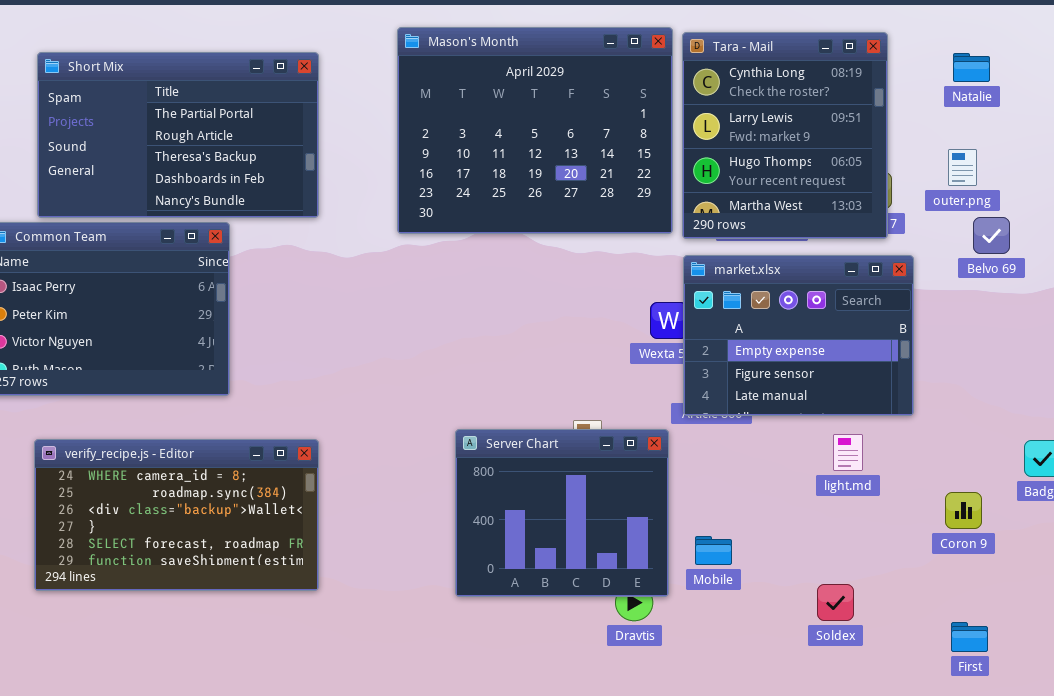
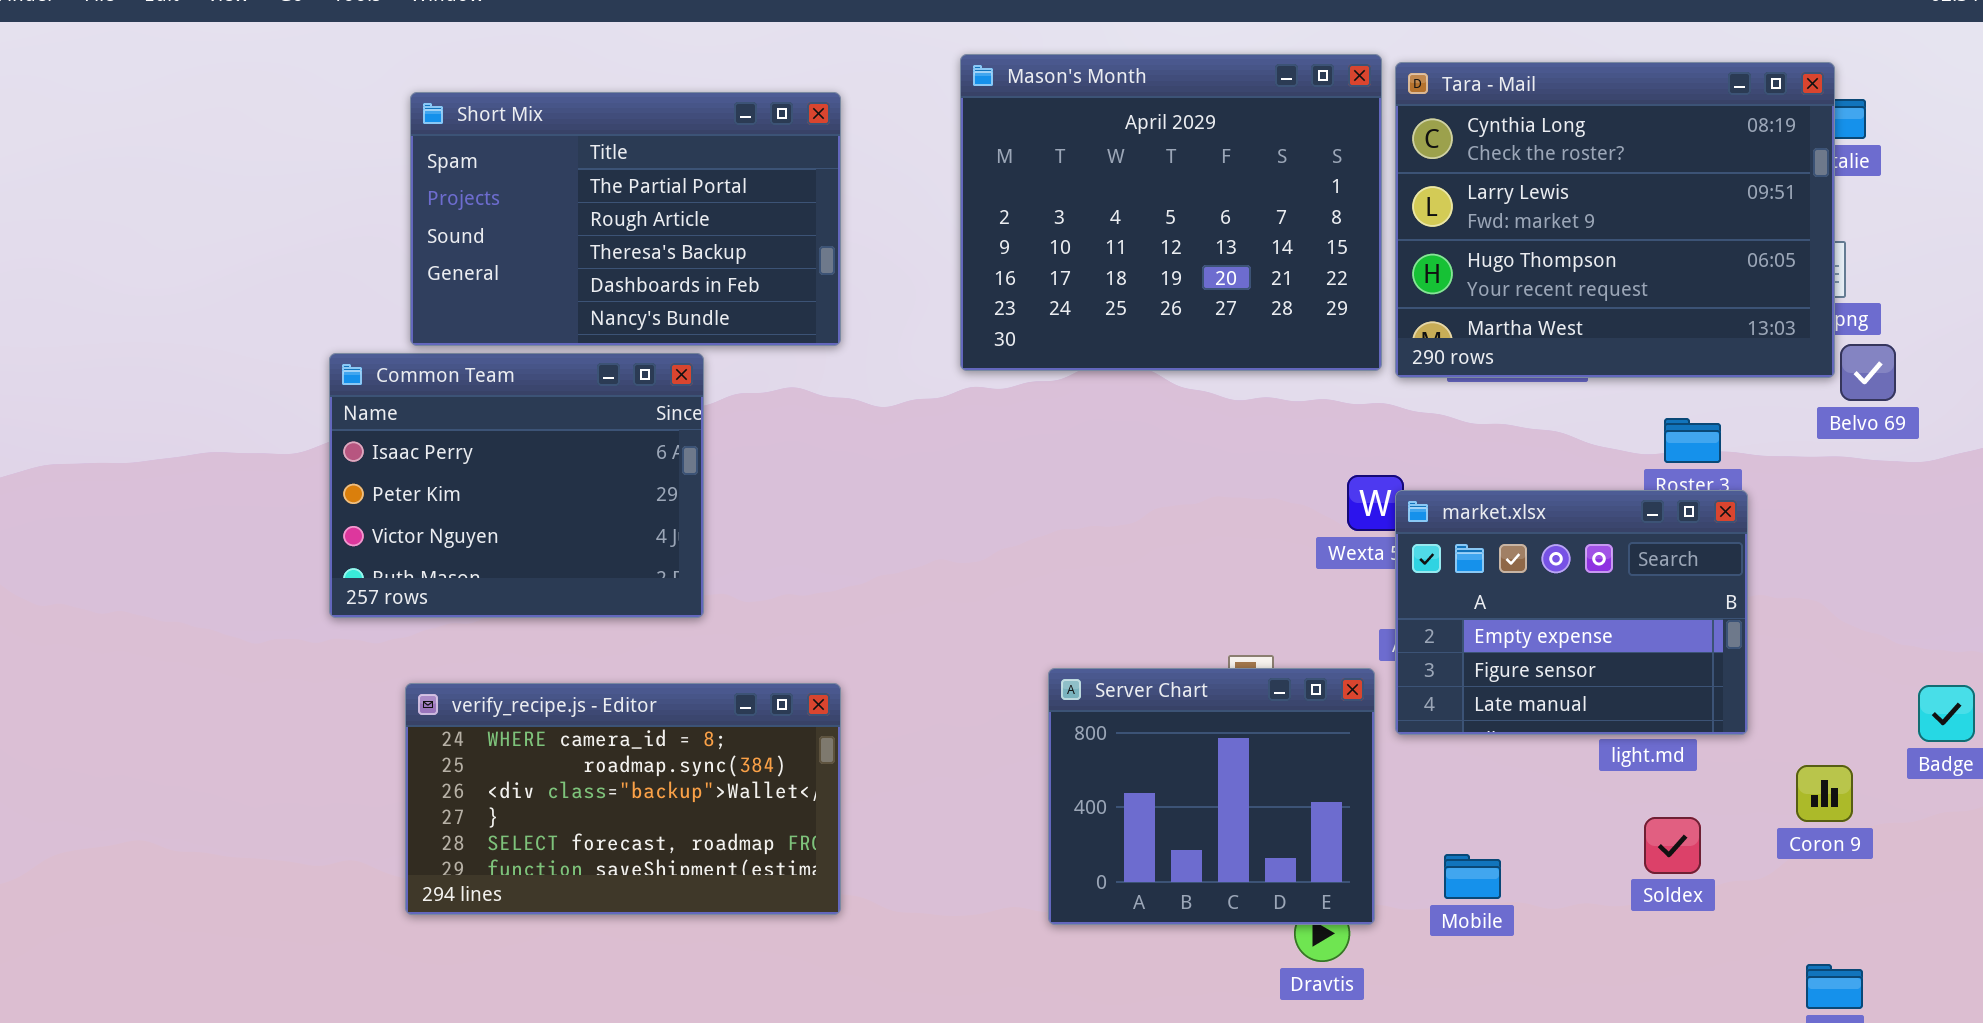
Tara - Mail: [682,32,888,239] -> [1395,62,1835,378], resized
market.xlsx: [683,255,914,416] -> [1395,490,1748,735], moved
Mobile: [695,536,732,565] -> [1444,854,1501,899], moved
Soldex: [817,584,854,621] -> [1644,817,1701,874], moved

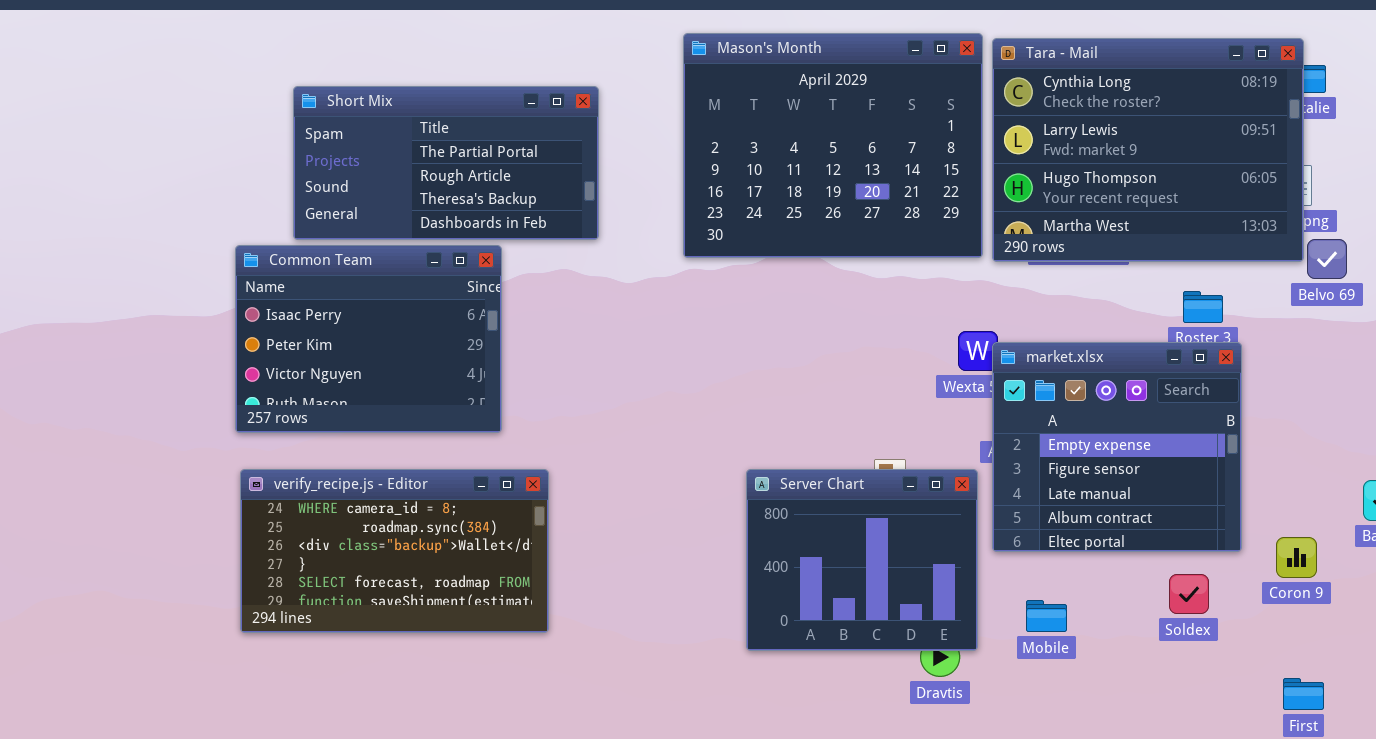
Short Mix: [410,92,841,346] -> [293,86,599,240], resized
market.xlsx: [1395,490,1748,735] -> [992,342,1242,552], resized
verify_recipe.js - Editor: [405,683,841,915] -> [240,469,549,633], moved

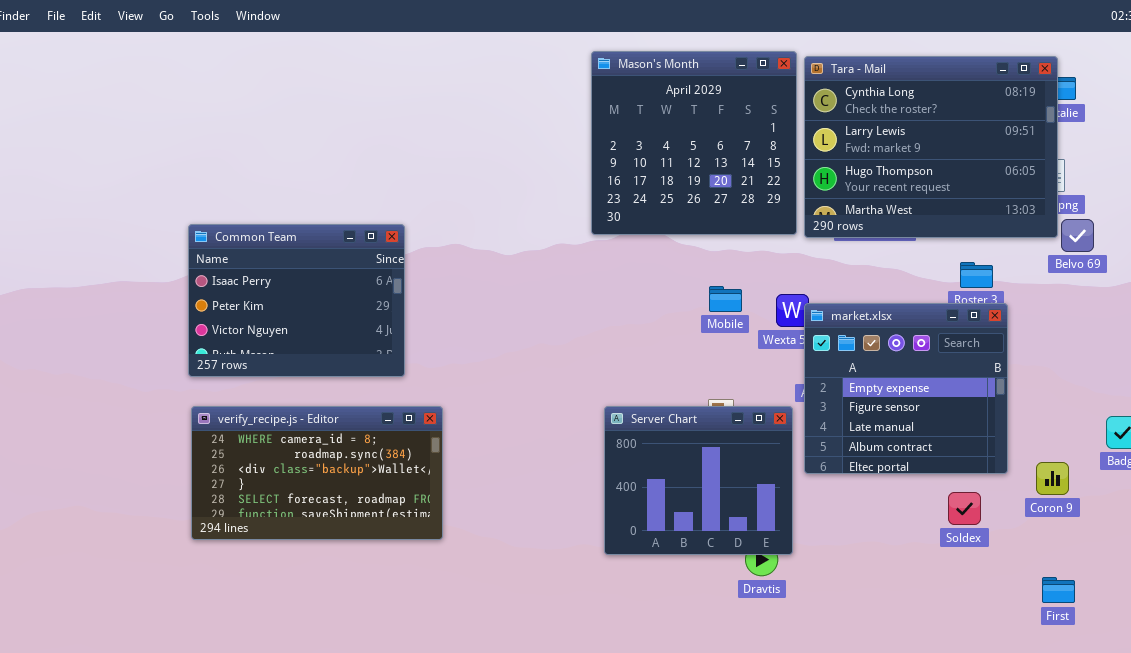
Mason's Month: [683,33,983,258] -> [591,51,797,235], resized
Short Mix: [293,86,599,240] -> none, closed
Mobile: [1026,600,1067,632] -> [709,286,742,312], moved

